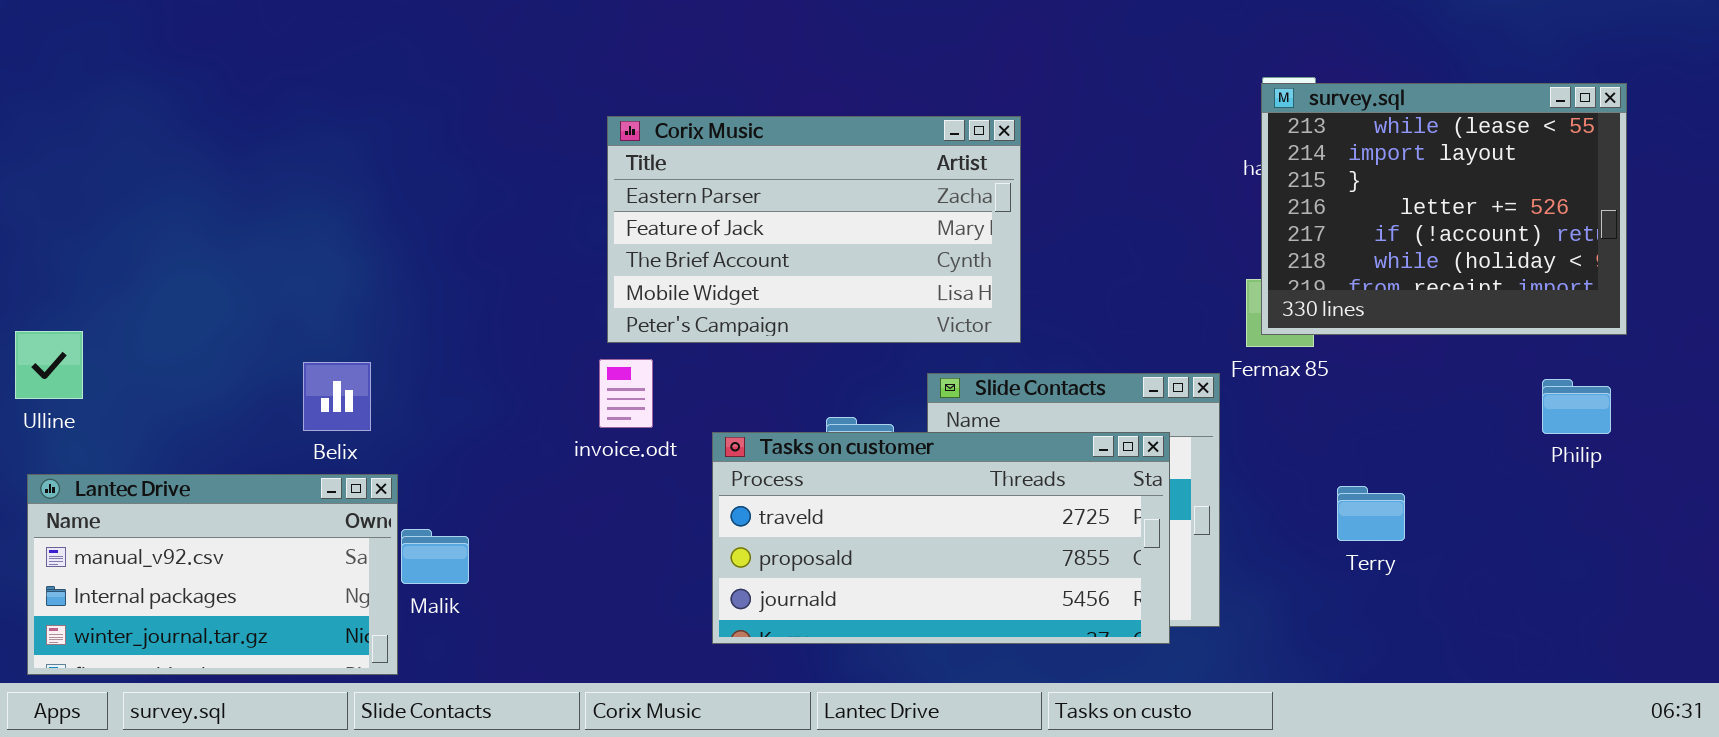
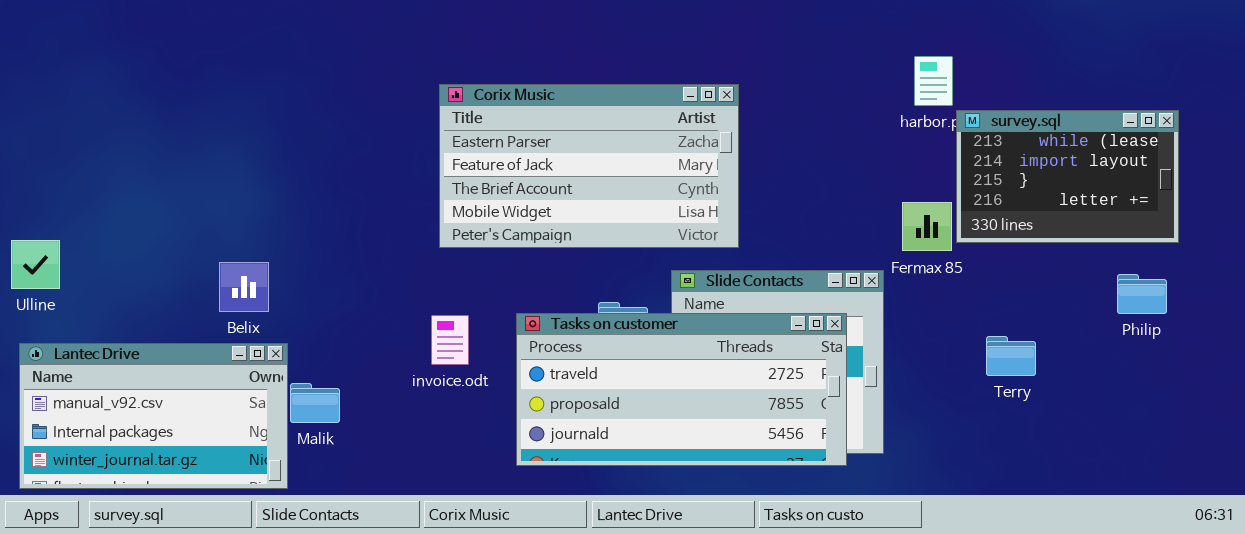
survey.sql: [1261,83,1627,335] -> [956,110,1179,243], resized
invoice.odt: [599,359,653,428] -> [431,315,469,365], moved
Terry: [1337,486,1405,541] -> [986,336,1036,376], moved

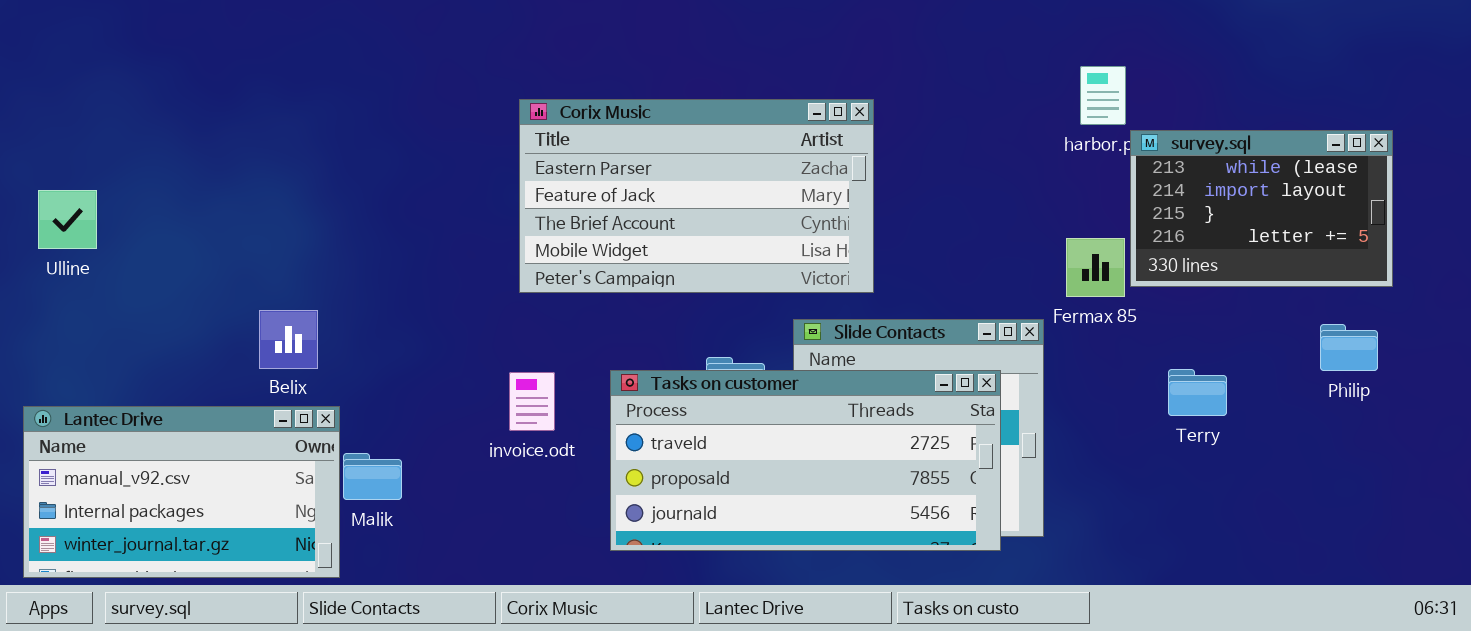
Ulline: [11,240,60,289] -> [38,190,97,249], moved
Terry: [986,336,1036,376] -> [1168,369,1227,416], moved

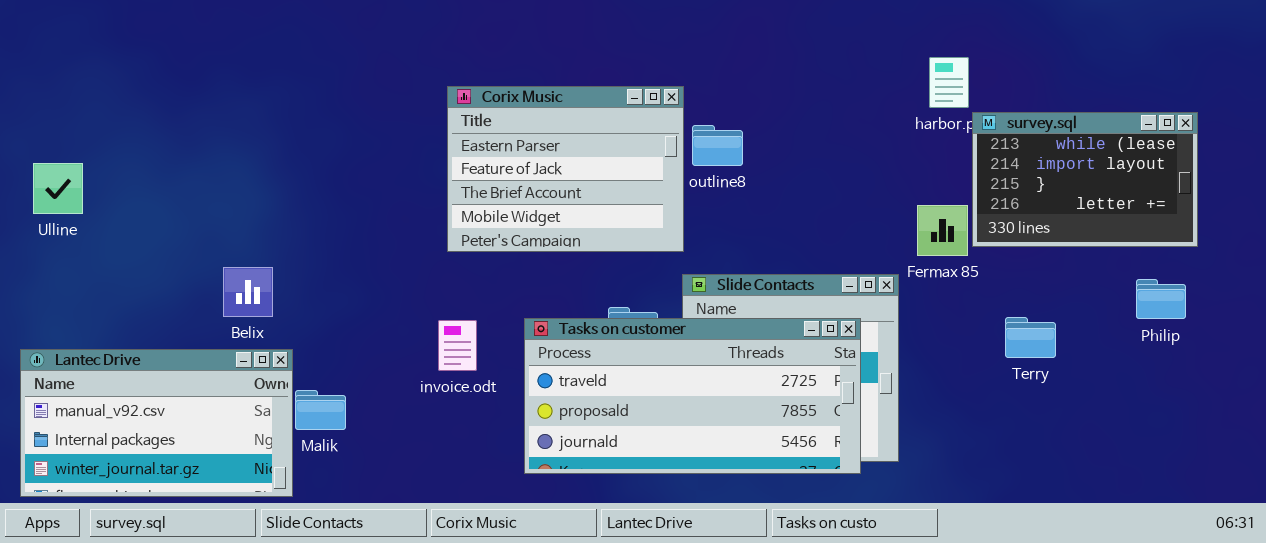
Corix Music: [519,99,874,293] -> [447,86,684,252], resized

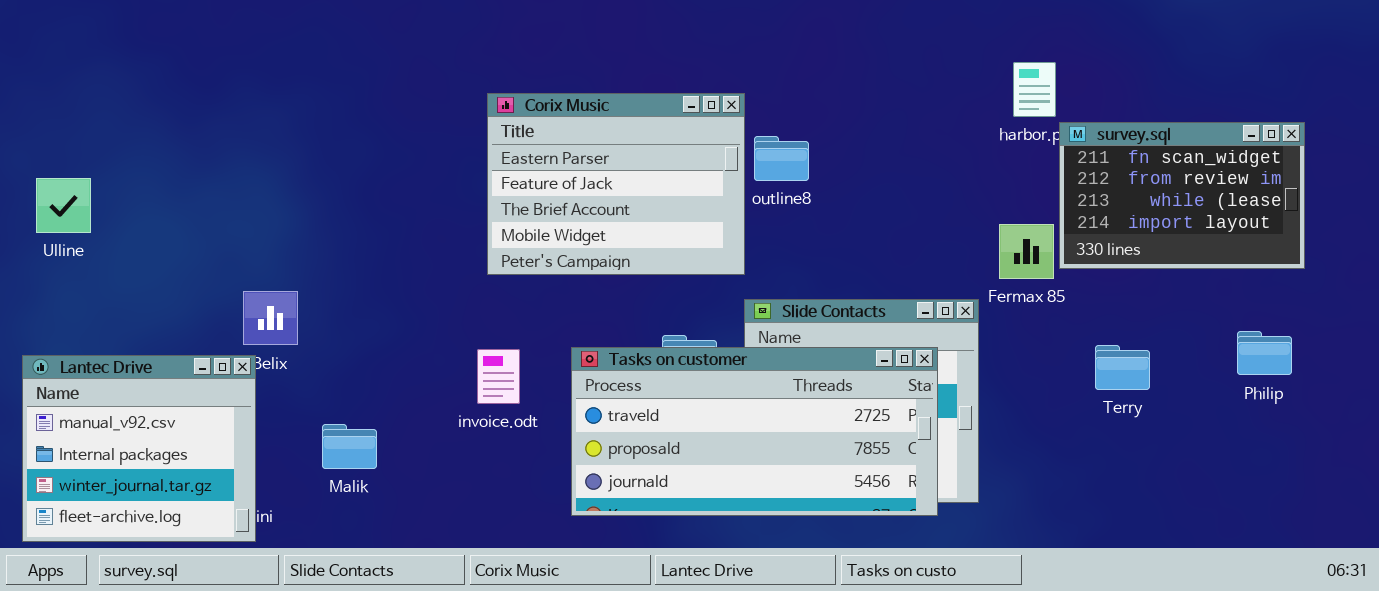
survey.sql: [972,112,1198,247] -> [1059,122,1305,269], scrolled up 2 rows
Philip: [1136,279,1186,319] -> [1237,331,1292,375], moved
Lantec Drive: [20,349,293,497] -> [22,355,256,542], resized

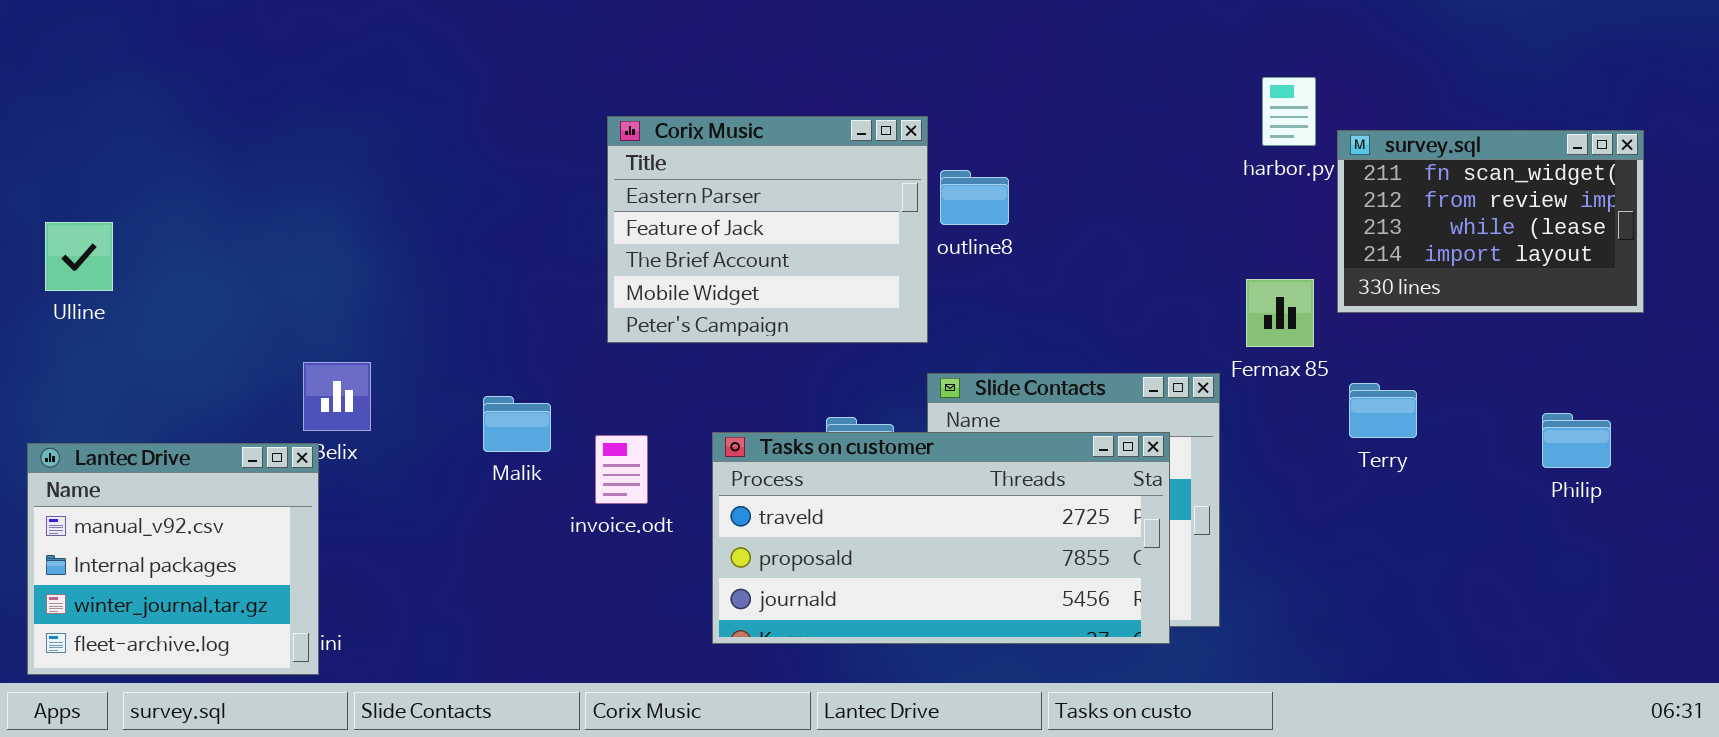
survey.sql: [1059,122,1305,269] -> [1337,130,1644,313], moved
Terry: [1095,345,1150,390] -> [1349,383,1417,438], moved
Malik: [322,424,377,469] -> [483,396,551,452], moved

